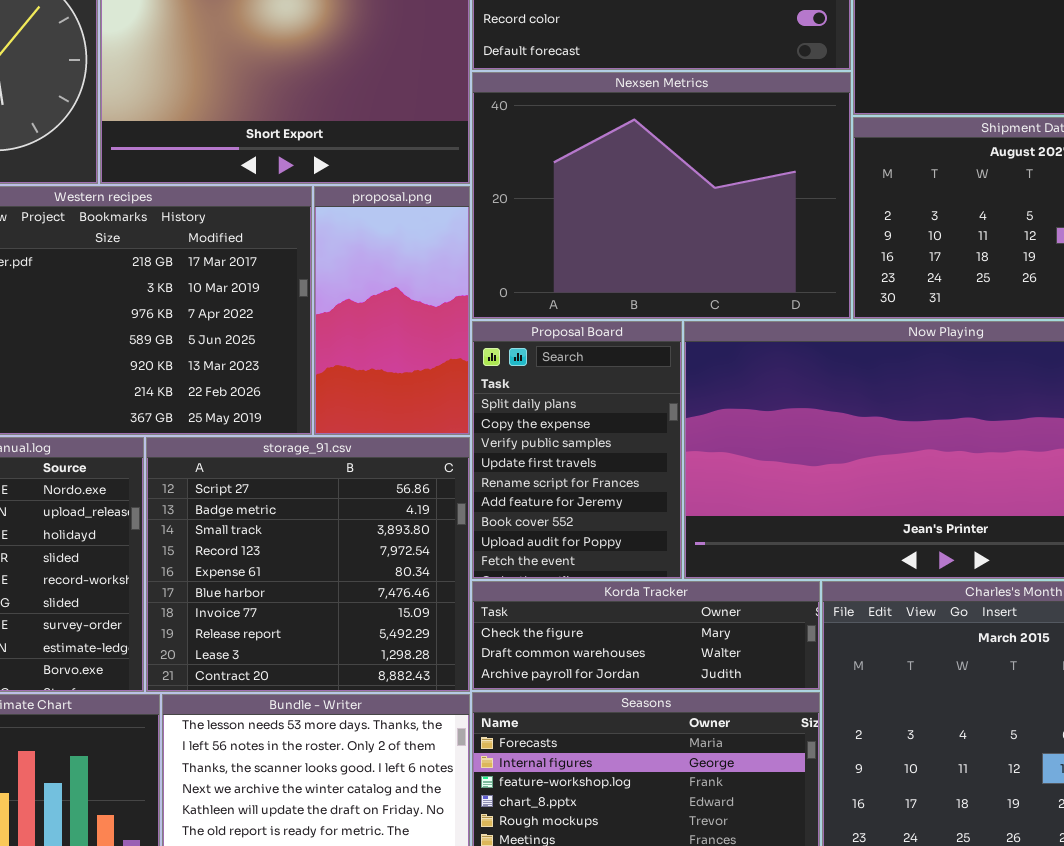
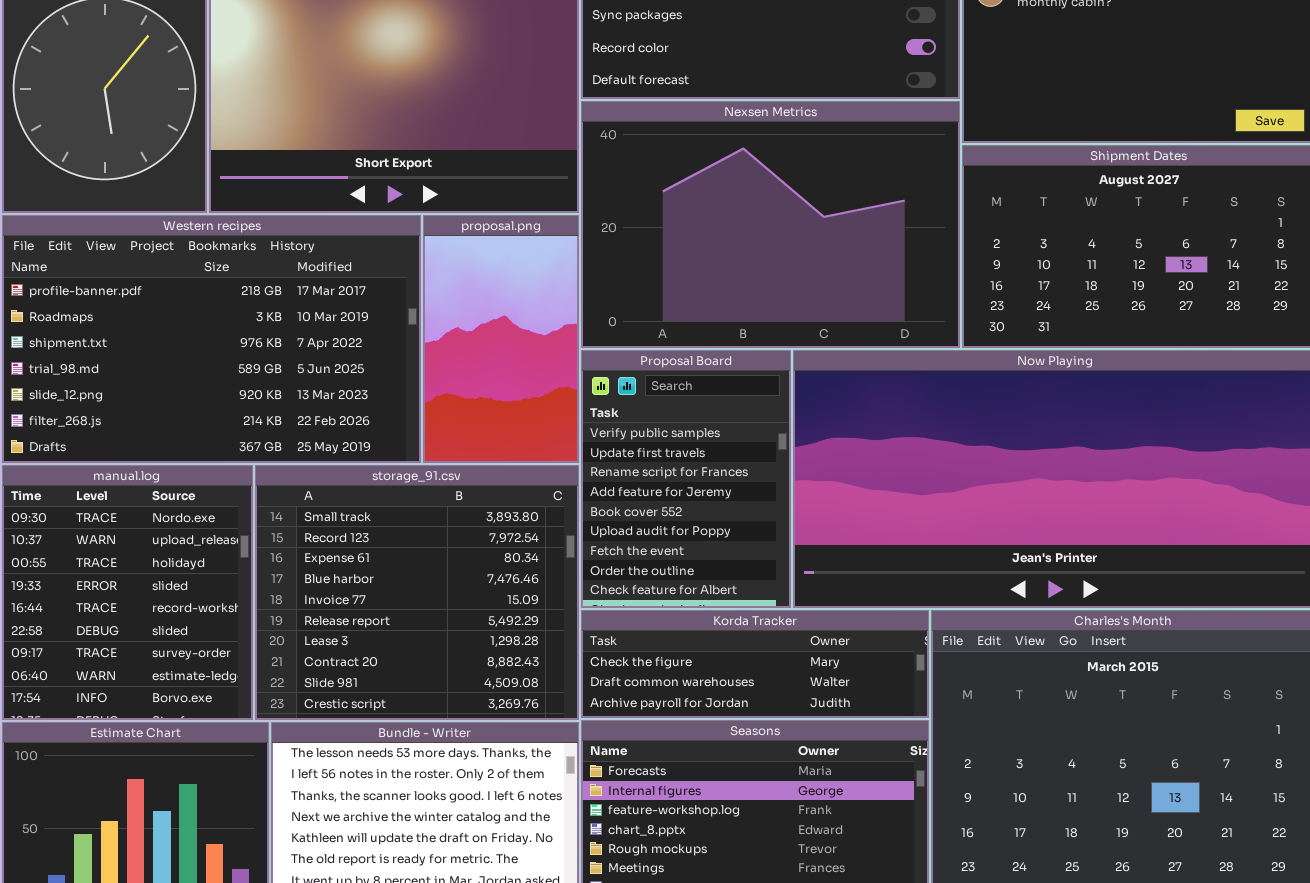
Proposal Board: [472,321,682,579] -> [581,350,791,608], scrolled down 2 rows
storage_91.csv: [146,437,470,692] -> [255,465,579,720], scrolled down 2 rows

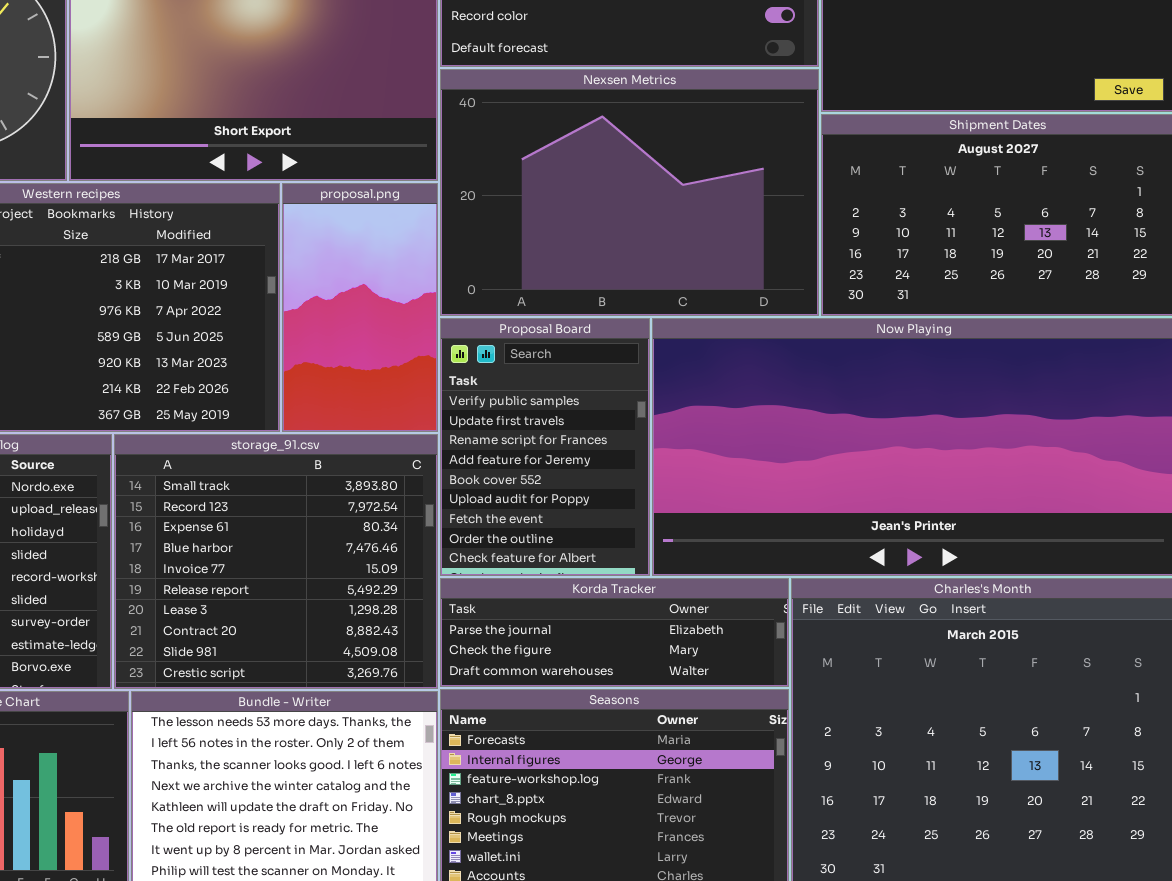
Korda Tracker: [581,610,929,718] -> [440,578,789,687], scrolled up 1 row

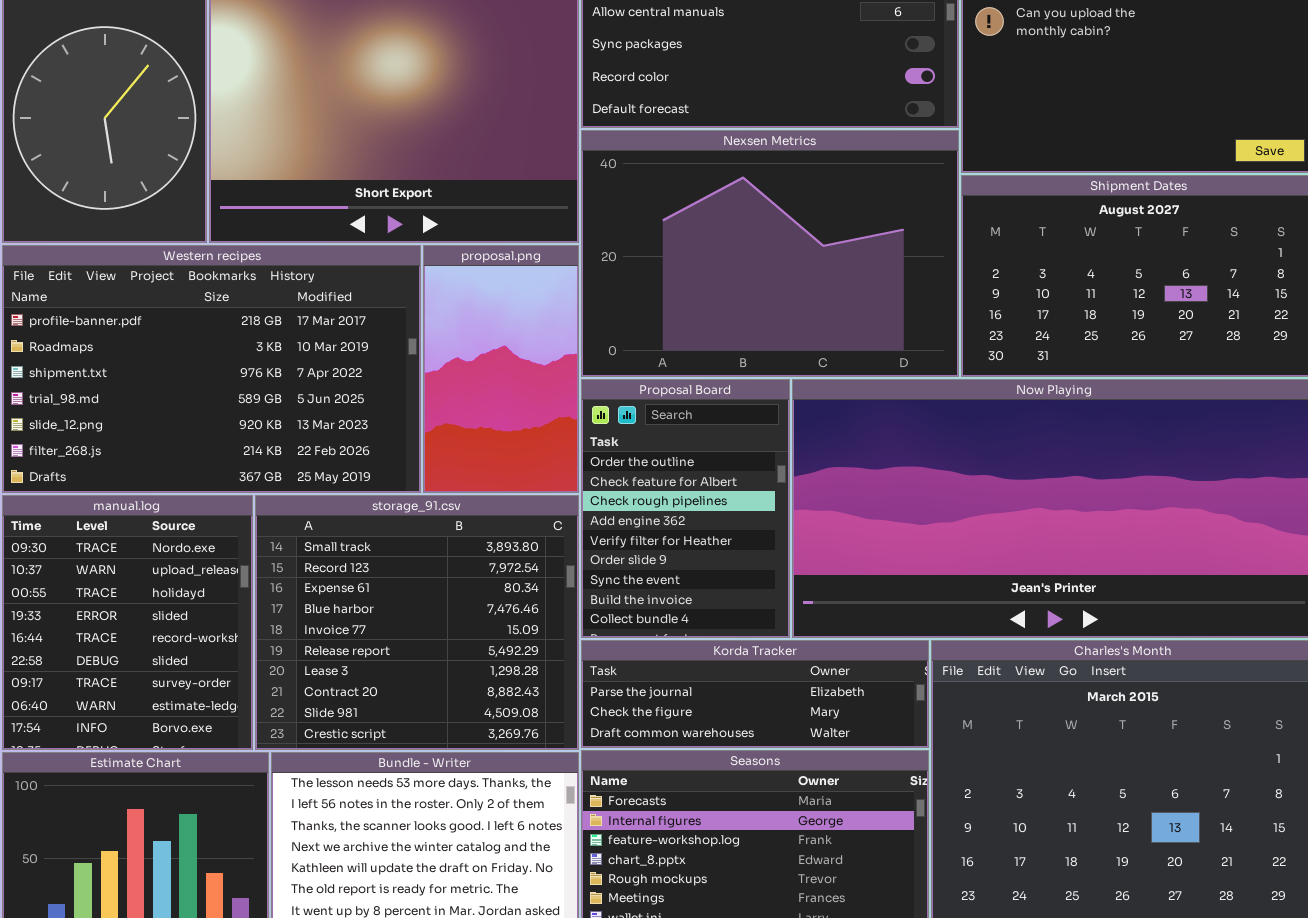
Proposal Board: [440,318,650,576] -> [581,379,790,638], scrolled down 7 rows

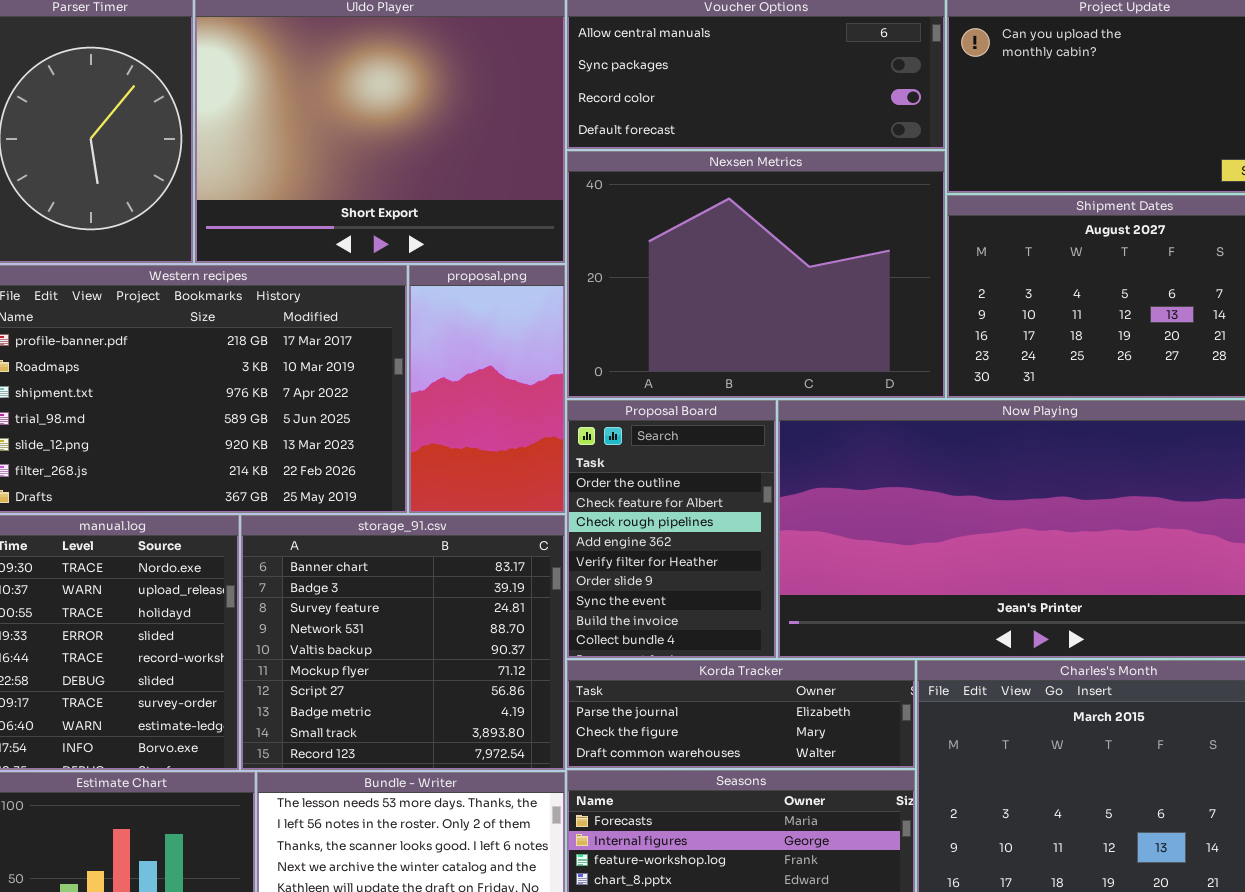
storage_91.csv: [255,495,579,750] -> [241,515,565,770], scrolled up 8 rows

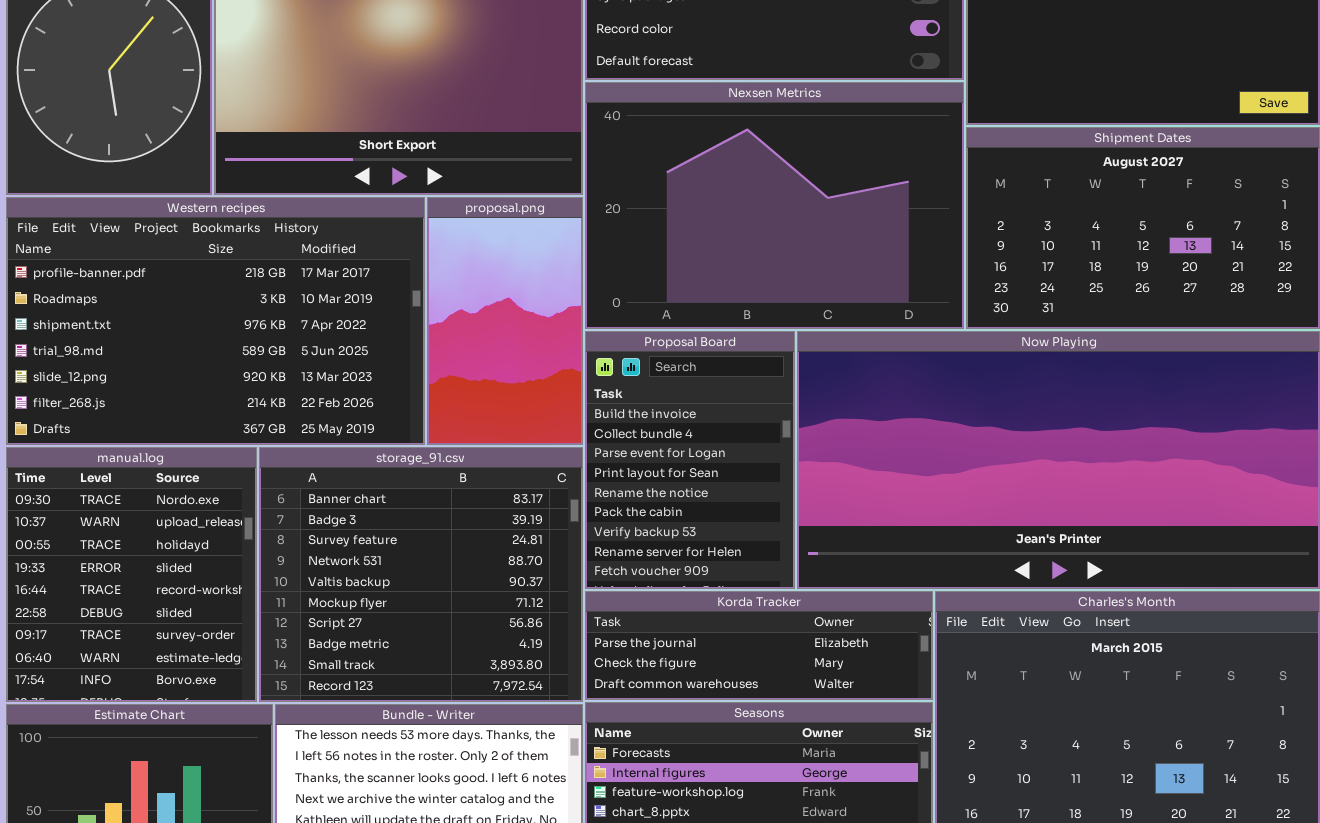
Proposal Board: [567,400,776,658] -> [585,331,795,589], scrolled down 7 rows

